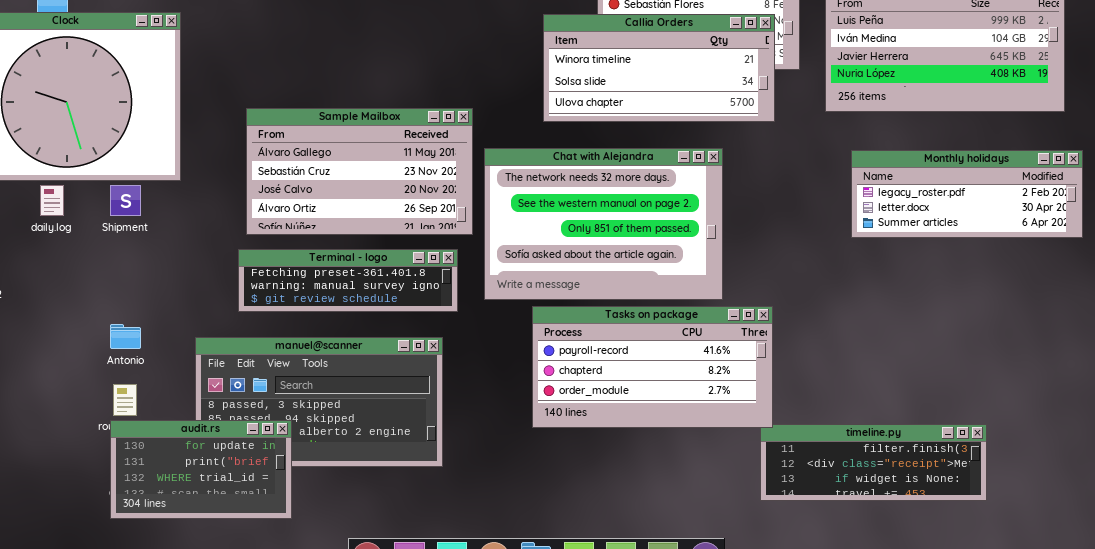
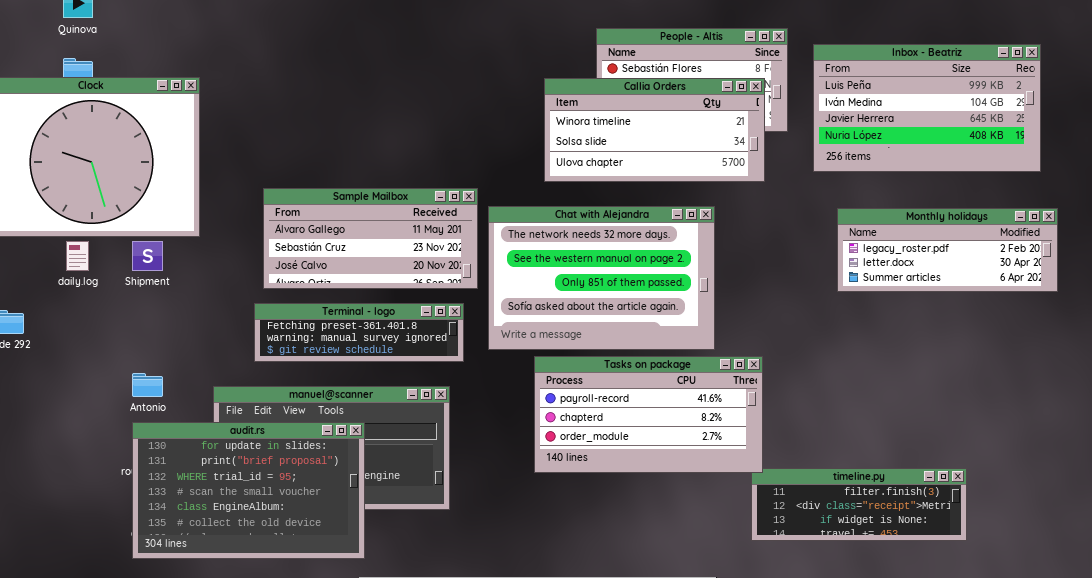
Sample Mailbox: [246,108,473,235] -> [263,188,478,289], resized
audit.rs: [110,420,292,519] -> [132,422,365,559], resized

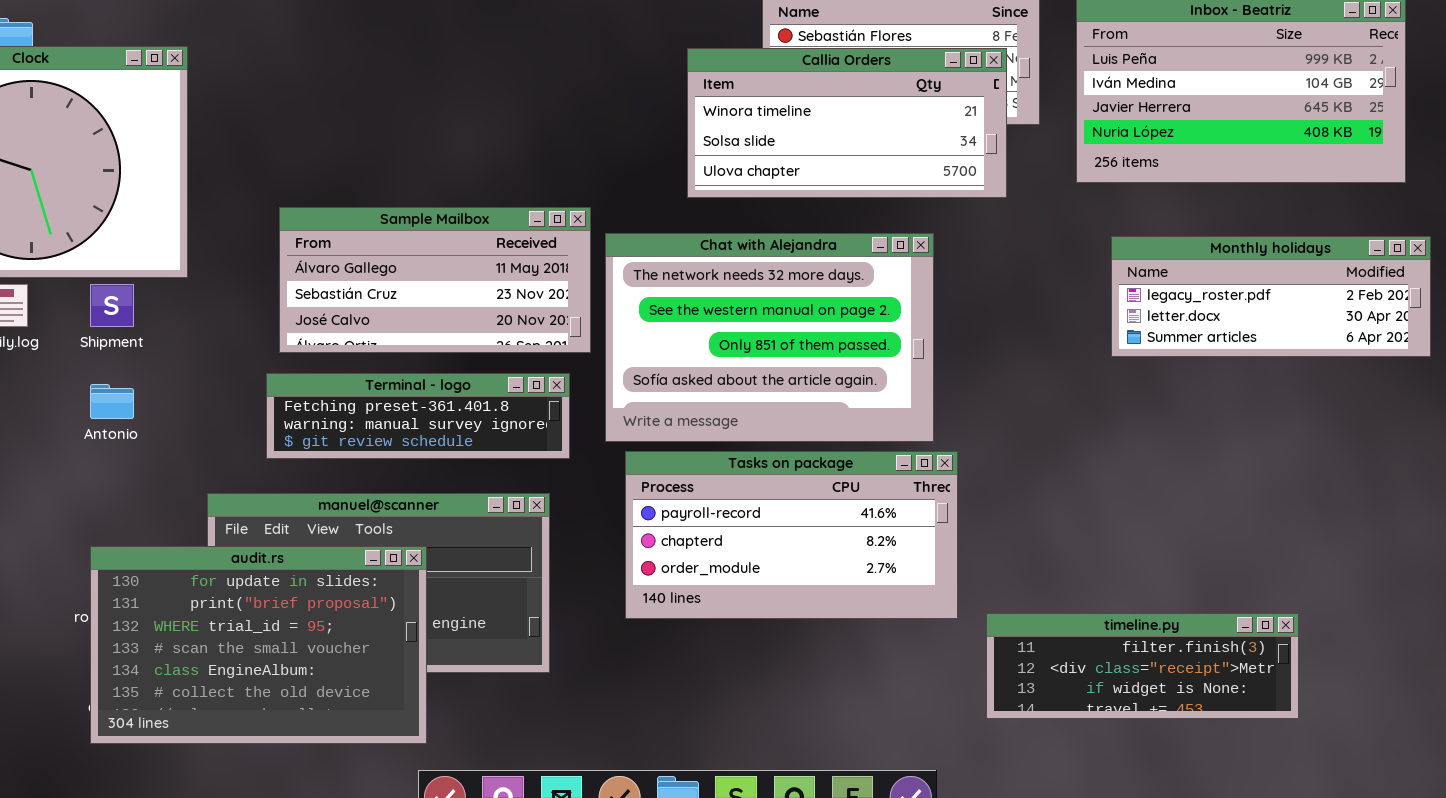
Tasks on package: [534,356,763,473] -> [625,451,958,619], moved
Antonio: [132,373,163,397] -> [90,384,134,419], moved

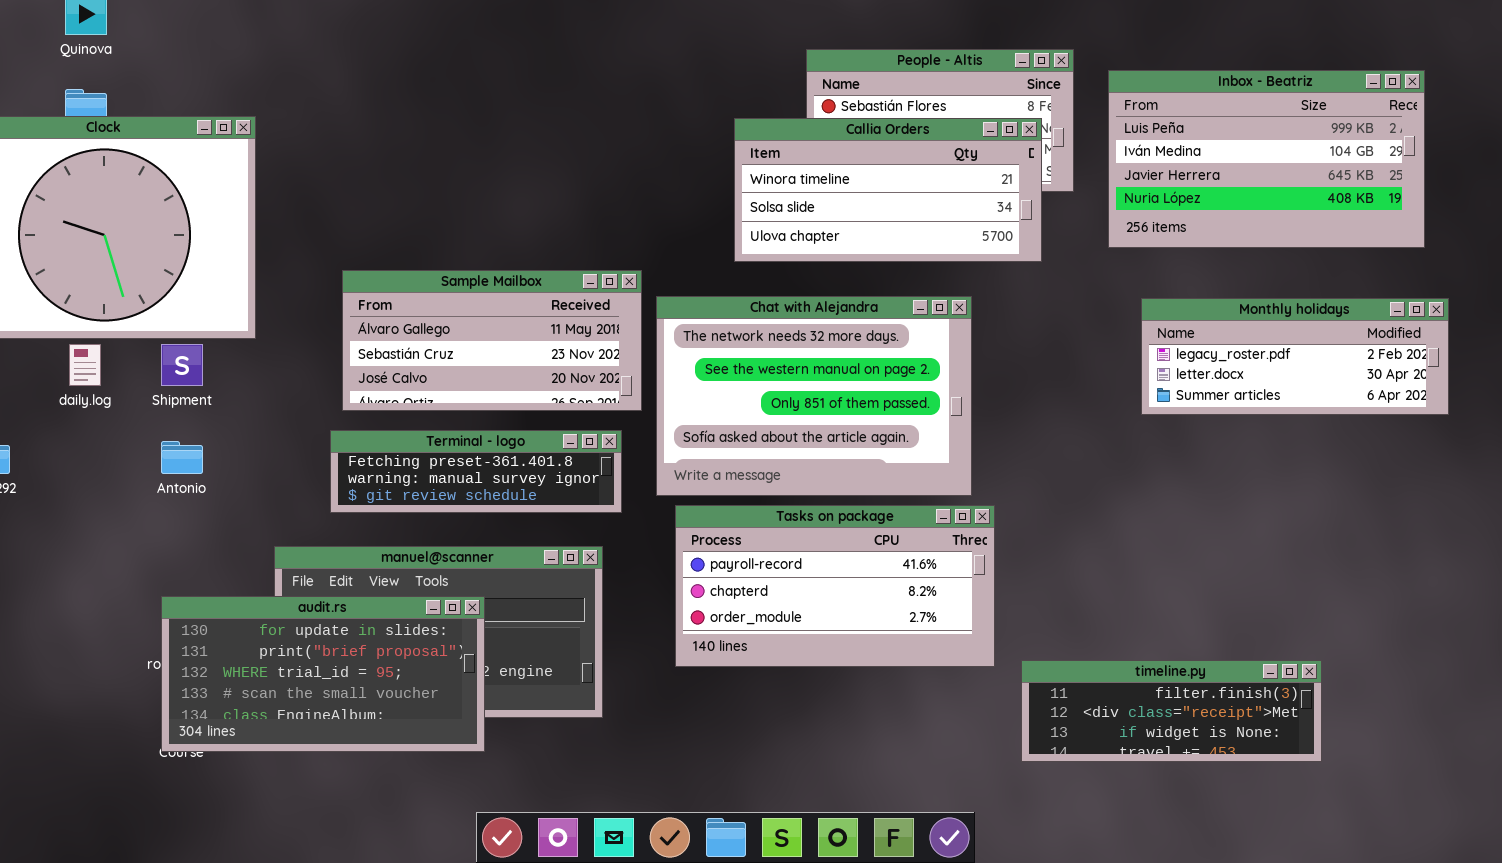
audit.rs: [90,546,427,744] -> [161,596,485,752], resized

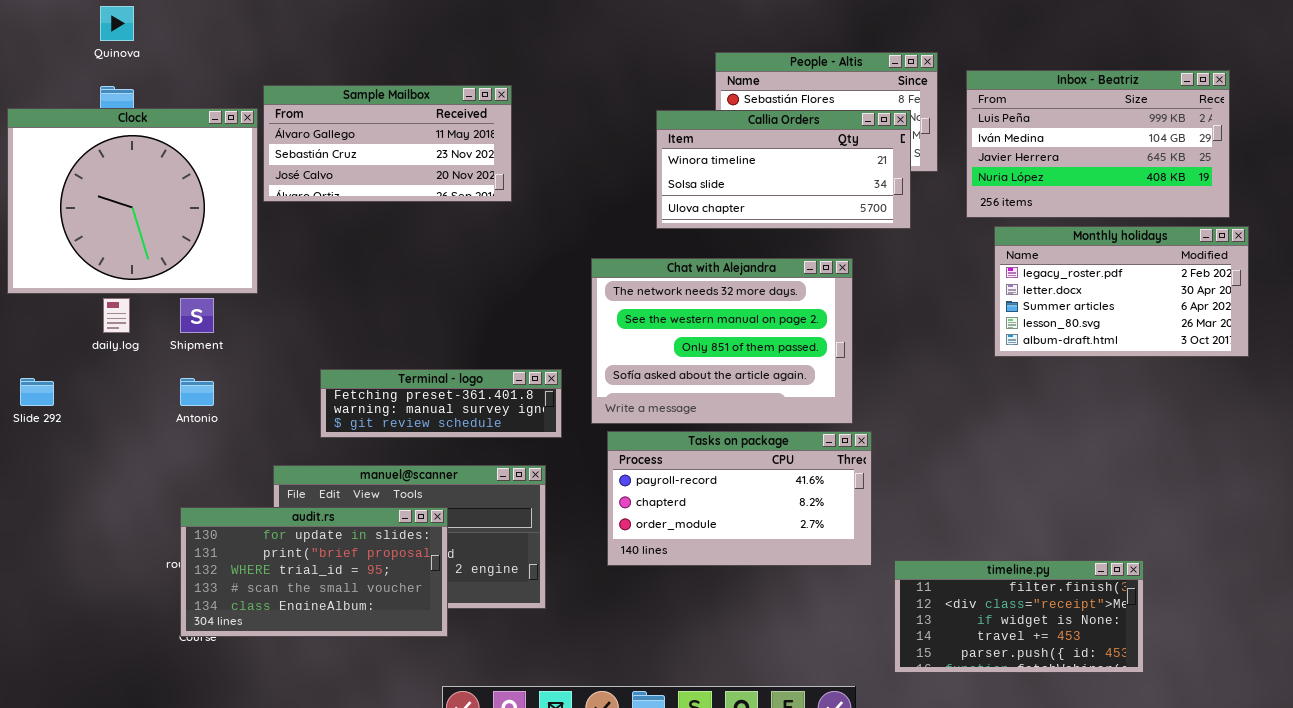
Sample Mailbox: [342,270,642,411] -> [263,85,512,202], moved
Monthly holidays: [1141,298,1449,415] -> [994,226,1249,357], resized
timeline.py: [1021,660,1322,762] -> [894,560,1144,673], resized

